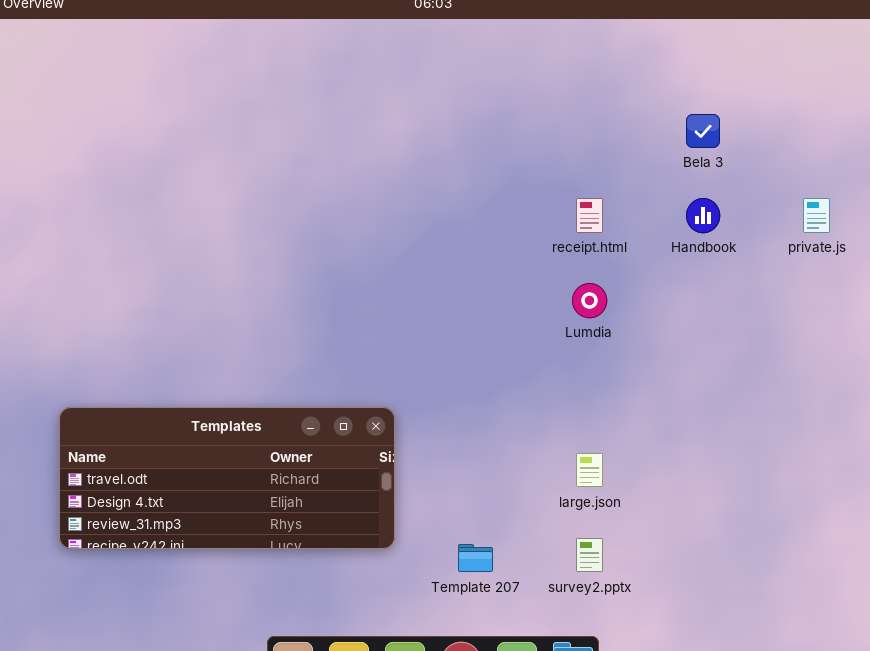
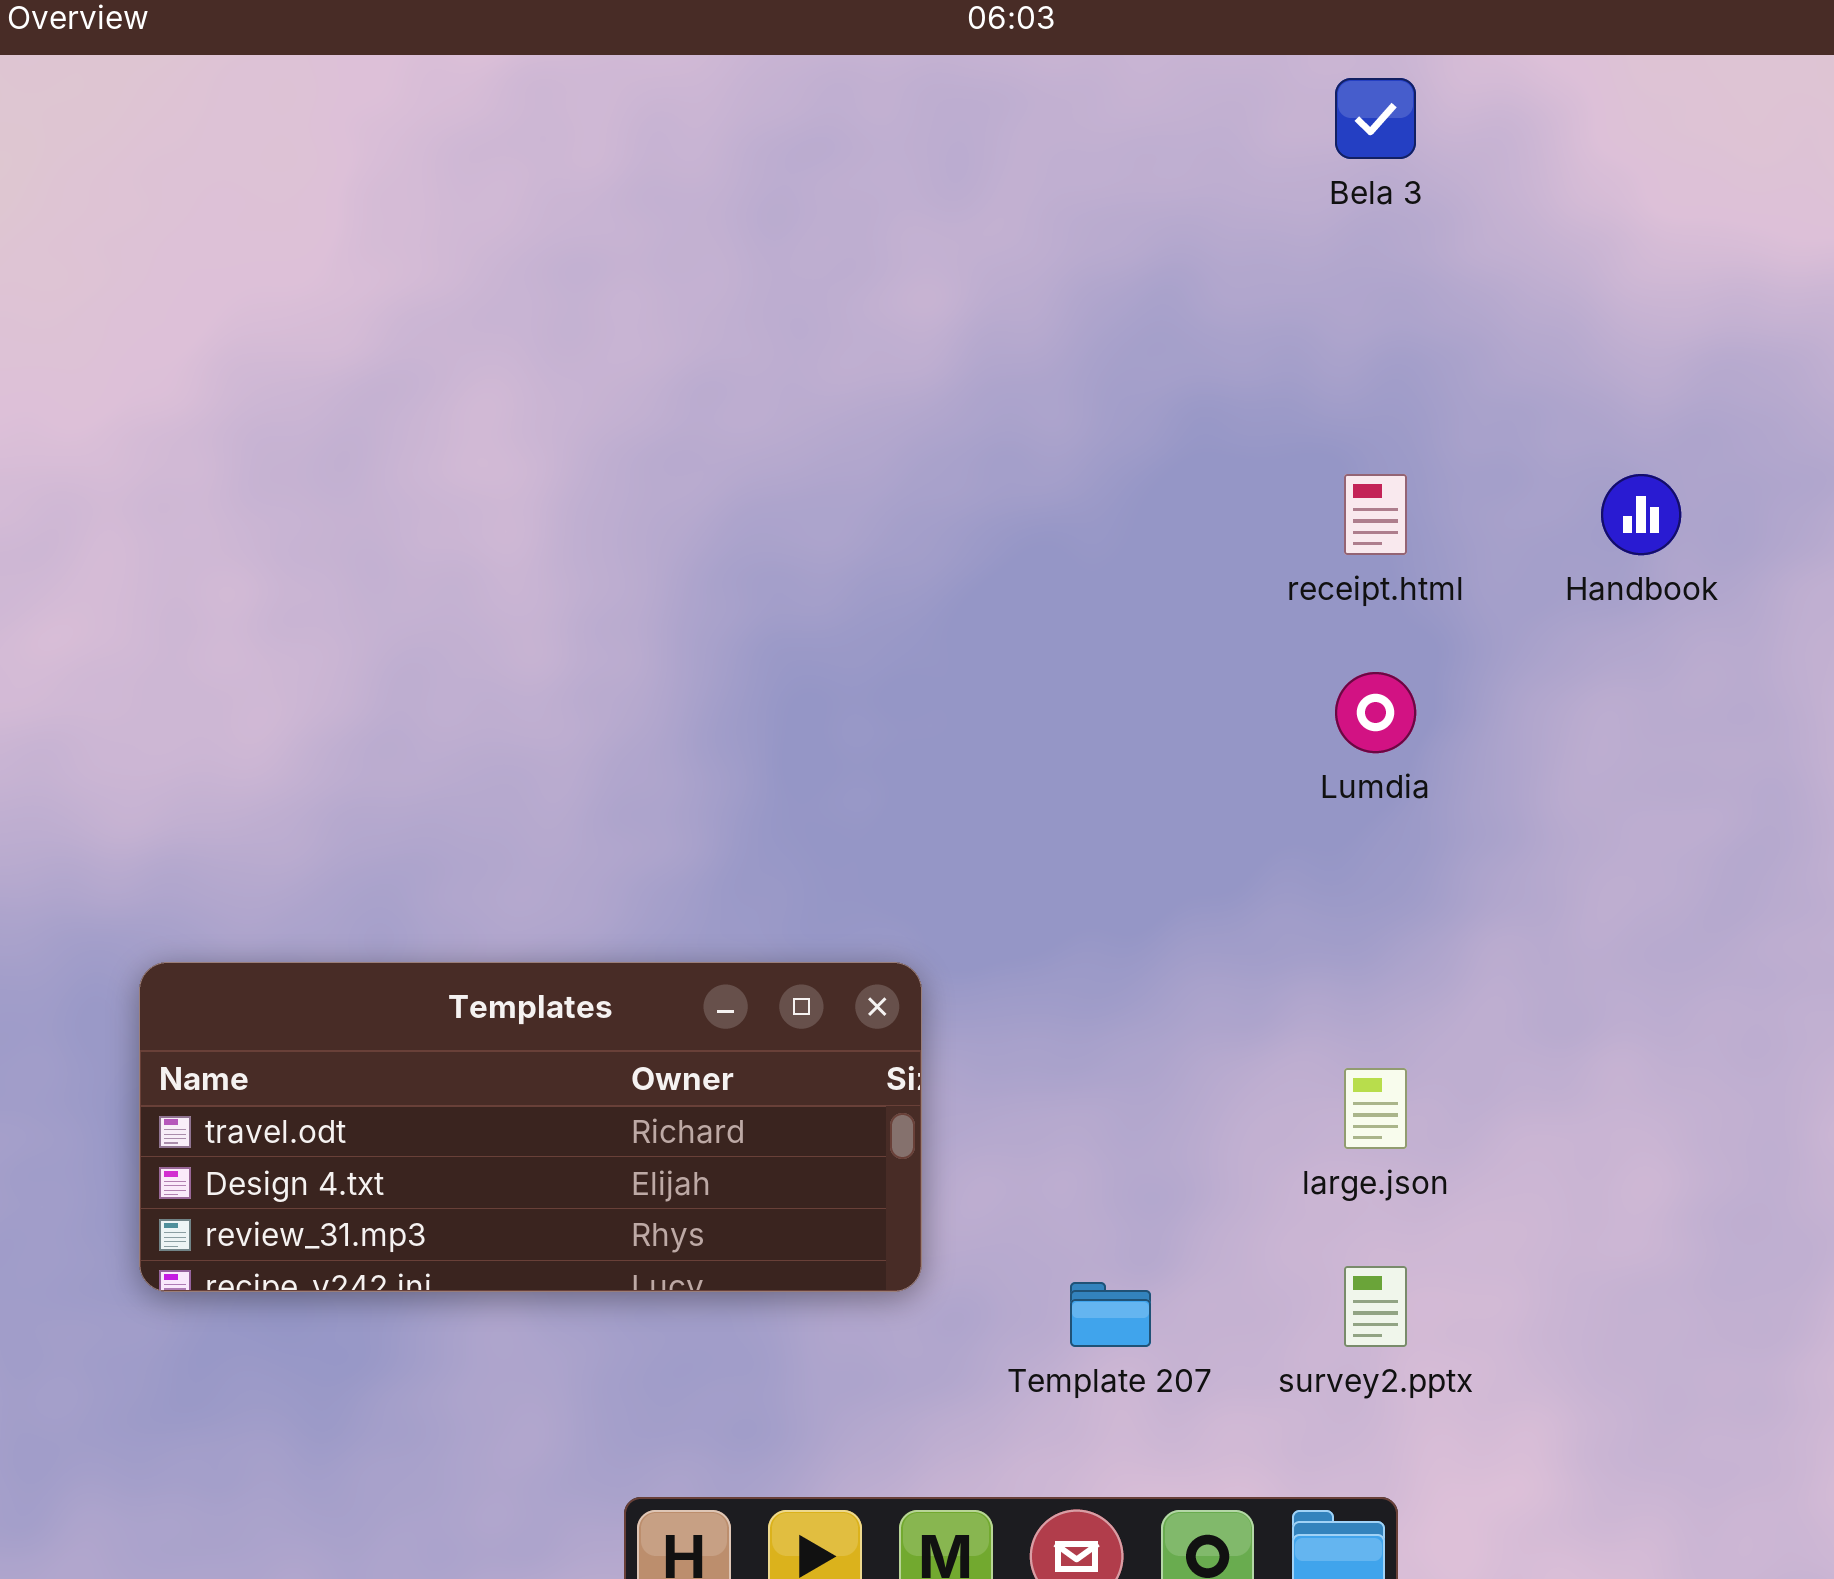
Bela 3: [686,114,720,148] -> [1335,78,1416,159], moved

